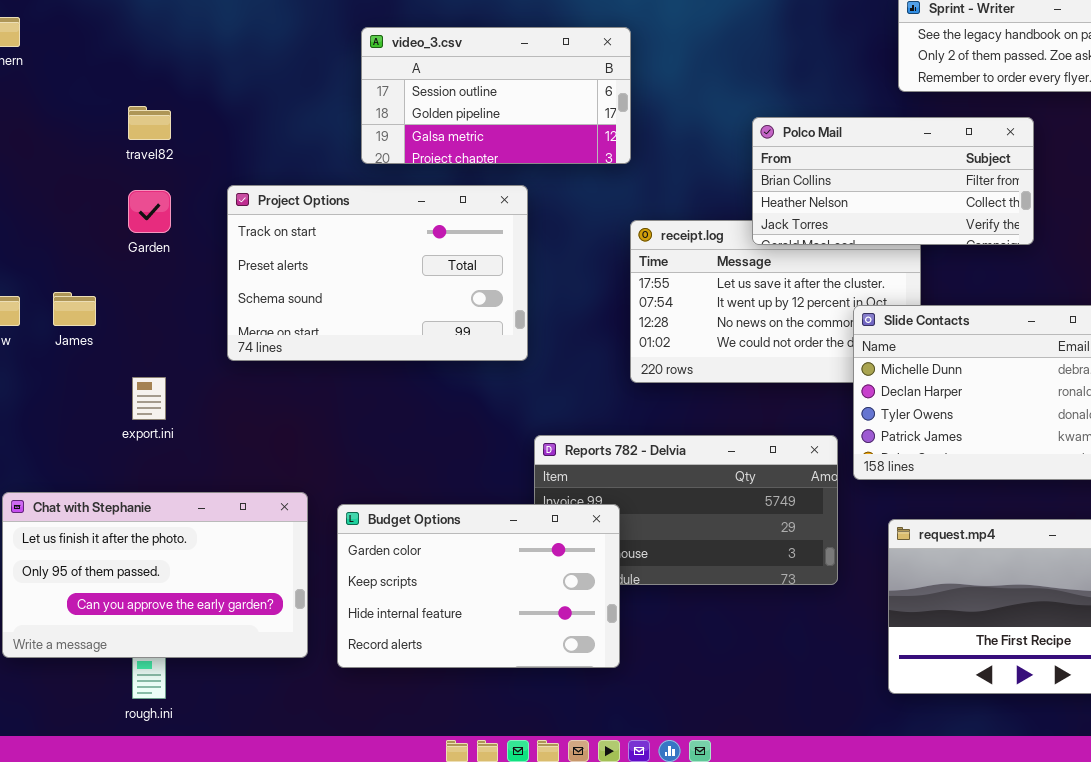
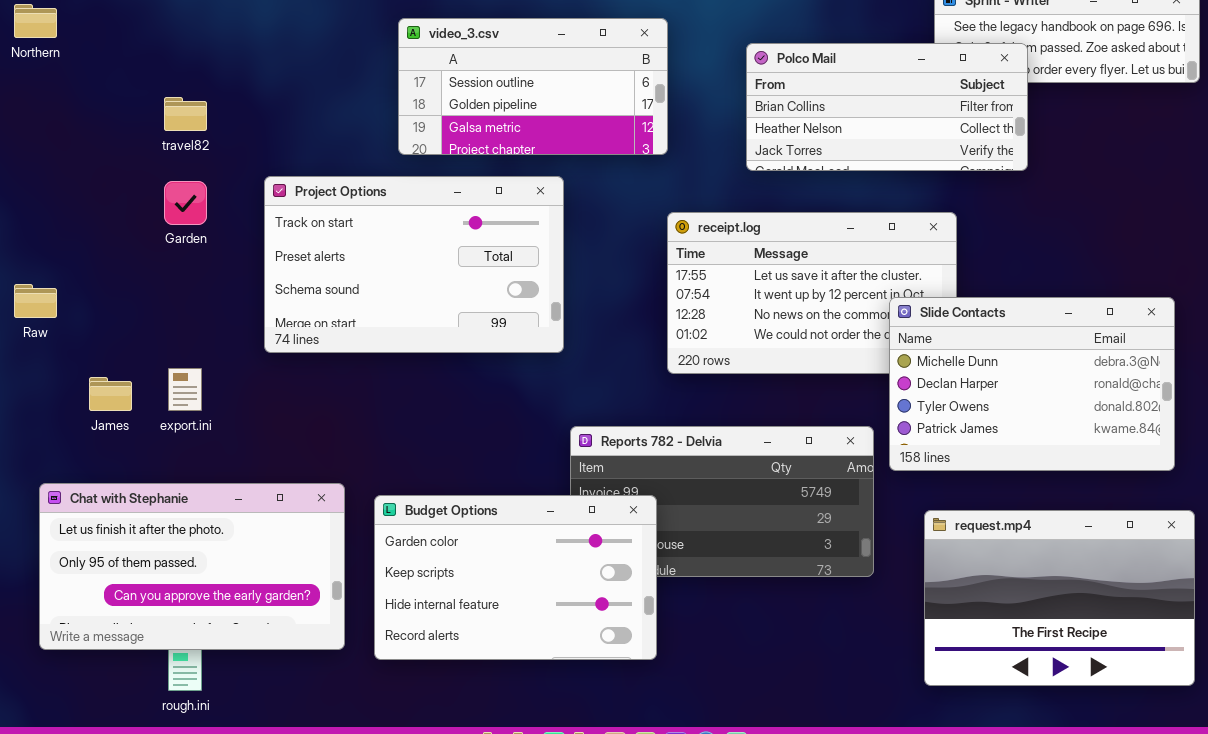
Polco Mail: [752,117,1034,245] -> [746,43,1028,171], moved
James: [53,292,96,326] -> [89,377,132,411], moved

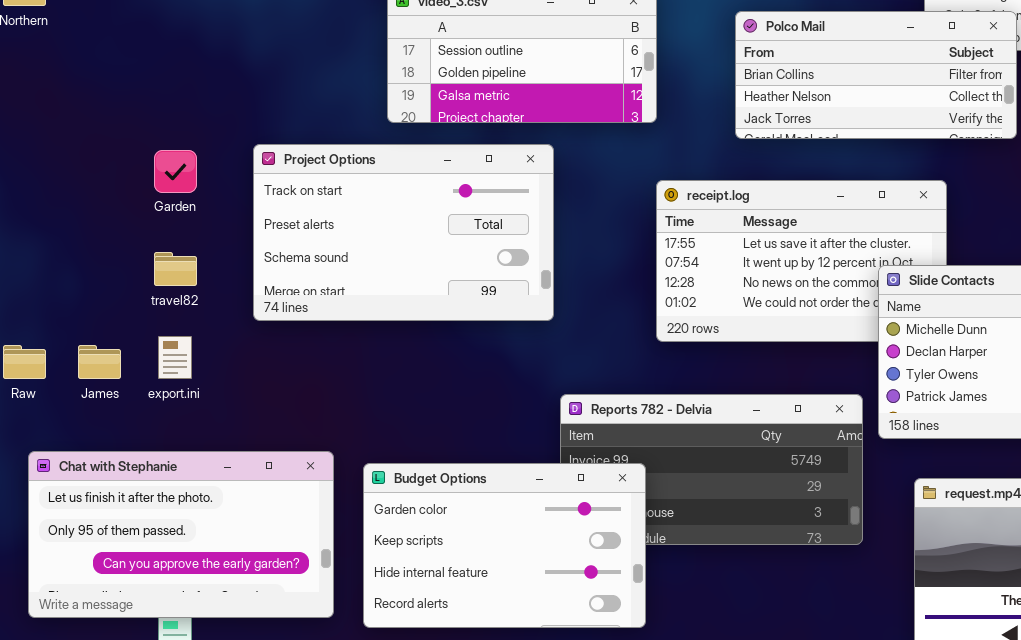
travel82: [164,97,207,131] -> [154,252,197,286], moved
Raw: [14,284,57,318] -> [3,345,46,379], moved

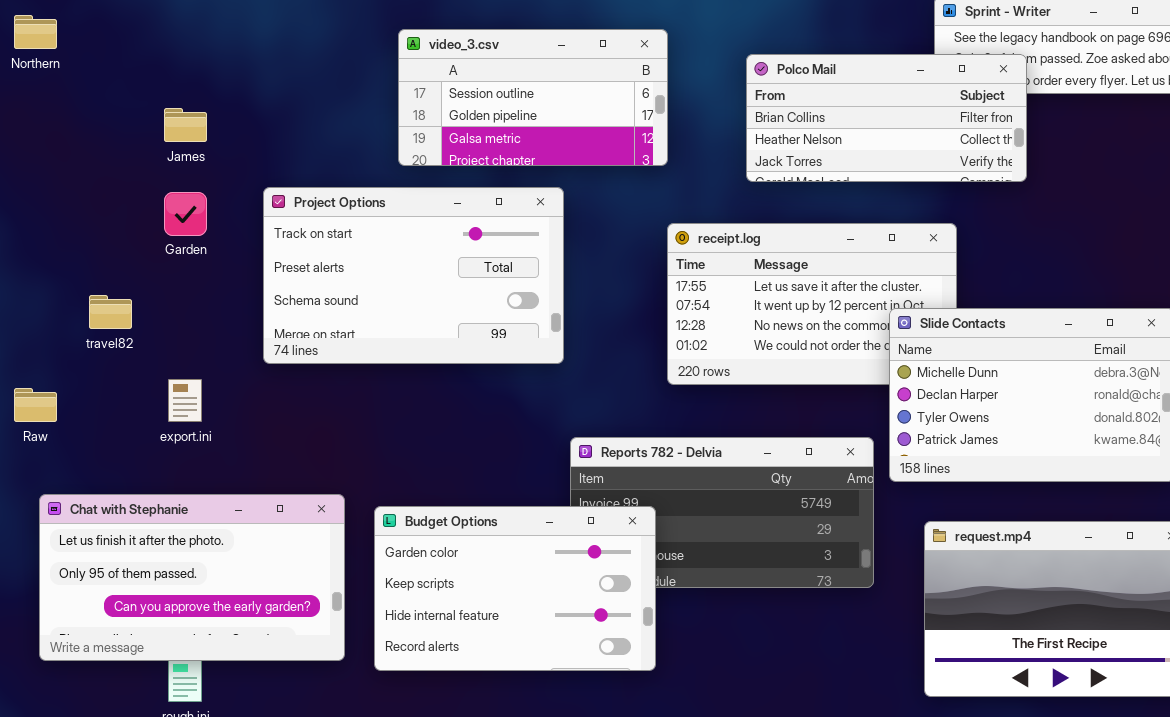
travel82: [154,252,197,286] -> [89,295,132,329], moved
James: [78,345,121,379] -> [164,108,207,142], moved

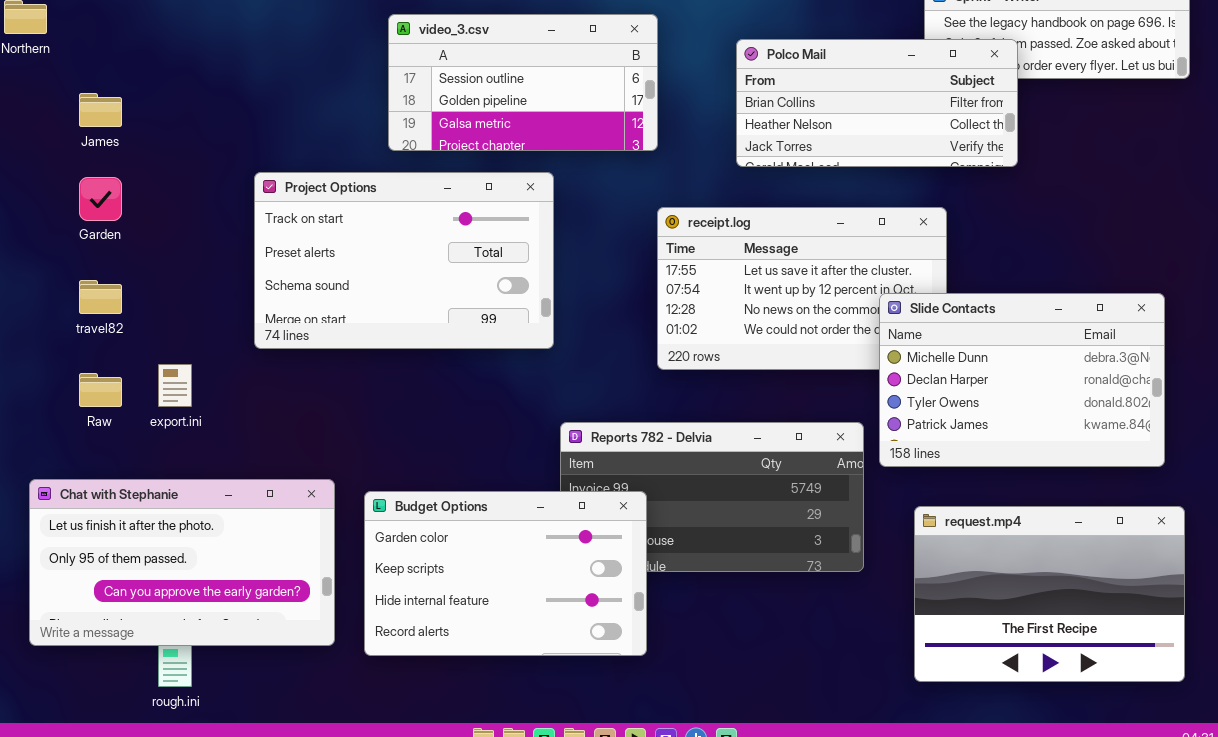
James: [164,108,207,142] -> [79,93,122,127], moved
Garden: [164,192,207,236] -> [79,177,122,221], moved
Raw: [14,388,57,422] -> [79,373,122,407], moved

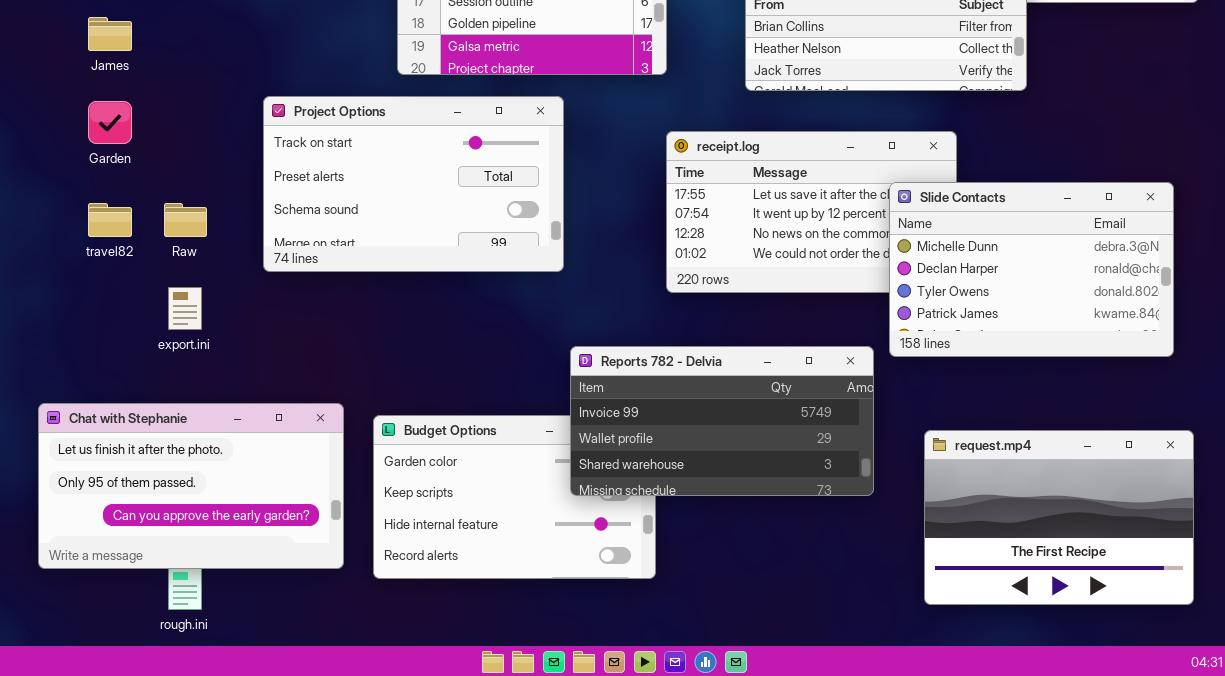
Slide Contacts: [879,293,1165,467] -> [889,182,1174,357], moved
Raw: [79,373,122,407] -> [164,203,207,237], moved
Reports 782 - Delvia: [560,422,864,572] -> [570,346,874,496], raised

